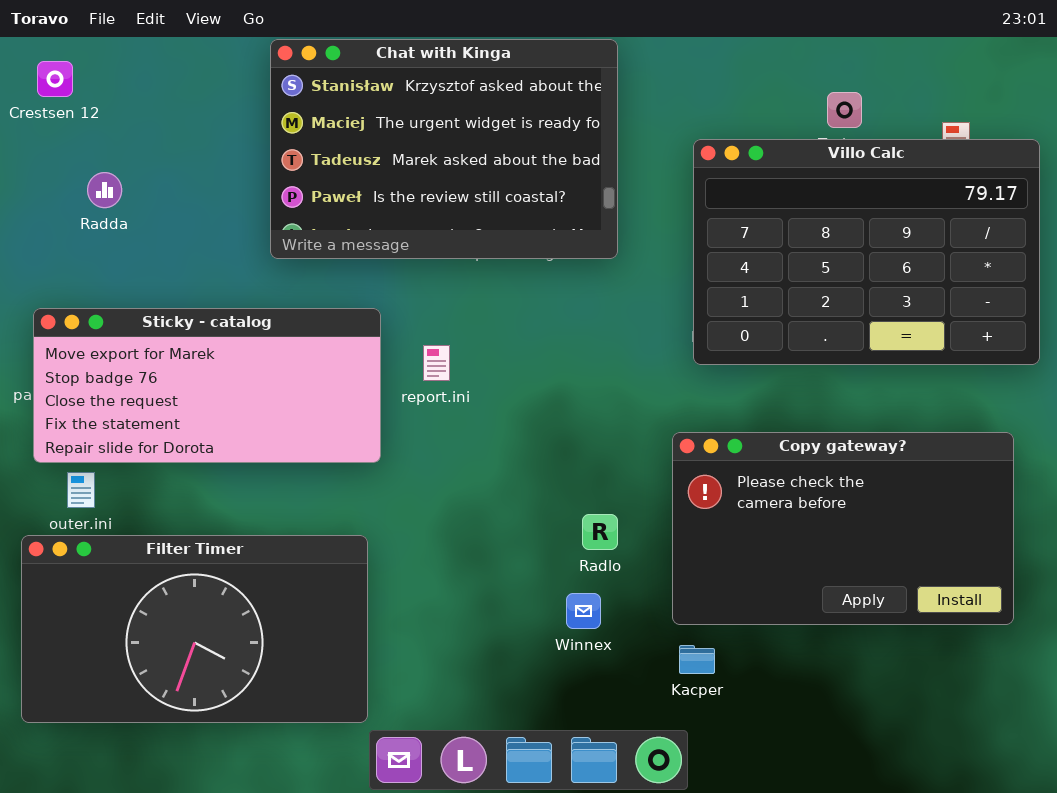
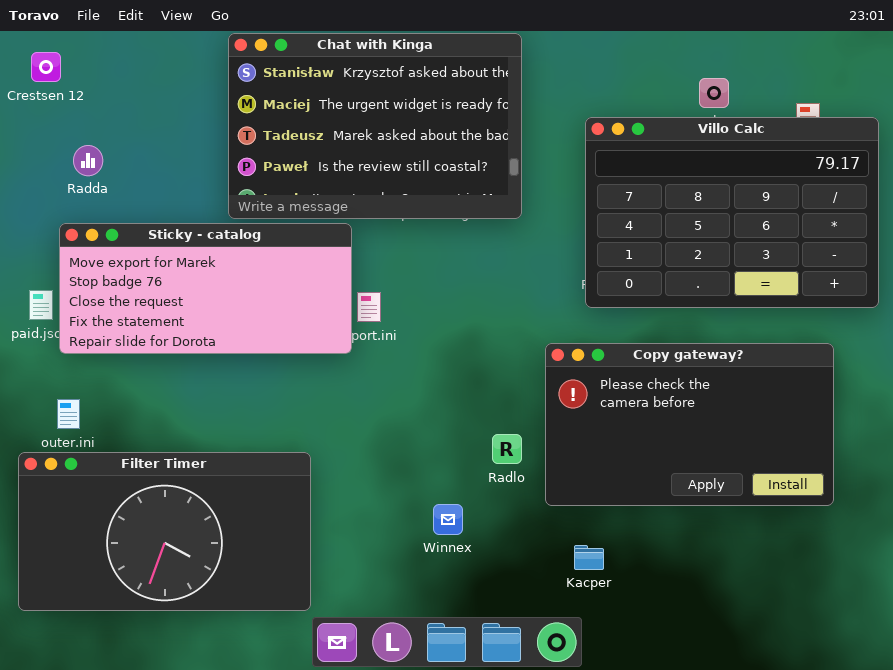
Sticky - catalog: [33,308,381,463] -> [59,223,352,354], moved
Copy gateway?: [672,432,1014,625] -> [545,343,834,506], moved
Winnex: [566,593,601,629] -> [433,504,463,535], moved

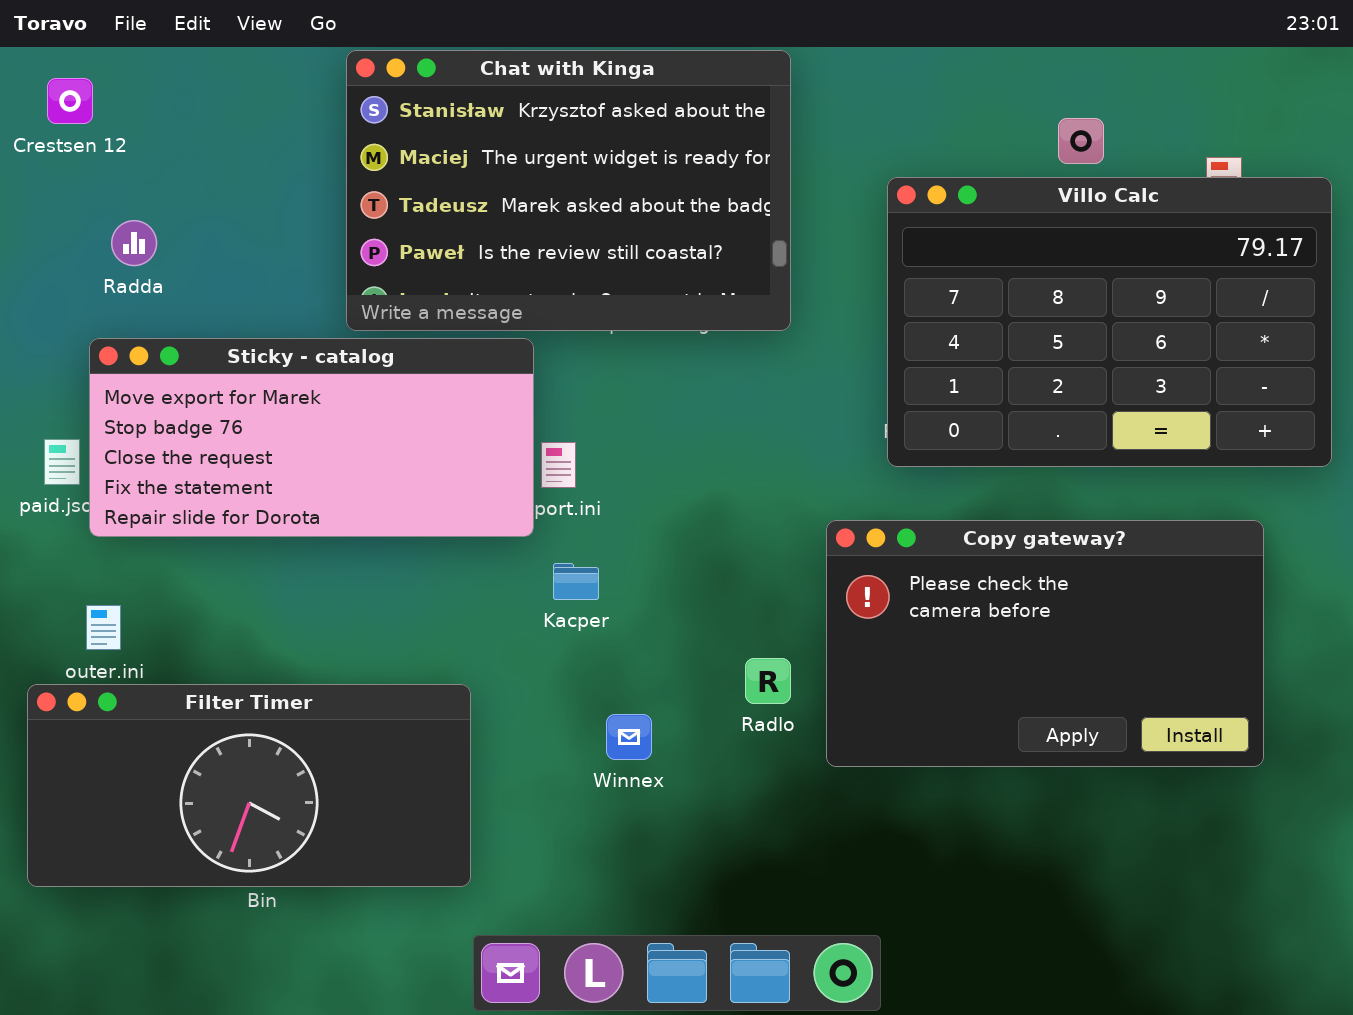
Filter Timer: [18,452,311,611] -> [27,684,471,887], resized
Winnex: [433,504,463,535] -> [606,714,652,760], moved
Kacper: [574,545,604,570] -> [553,563,599,600], moved

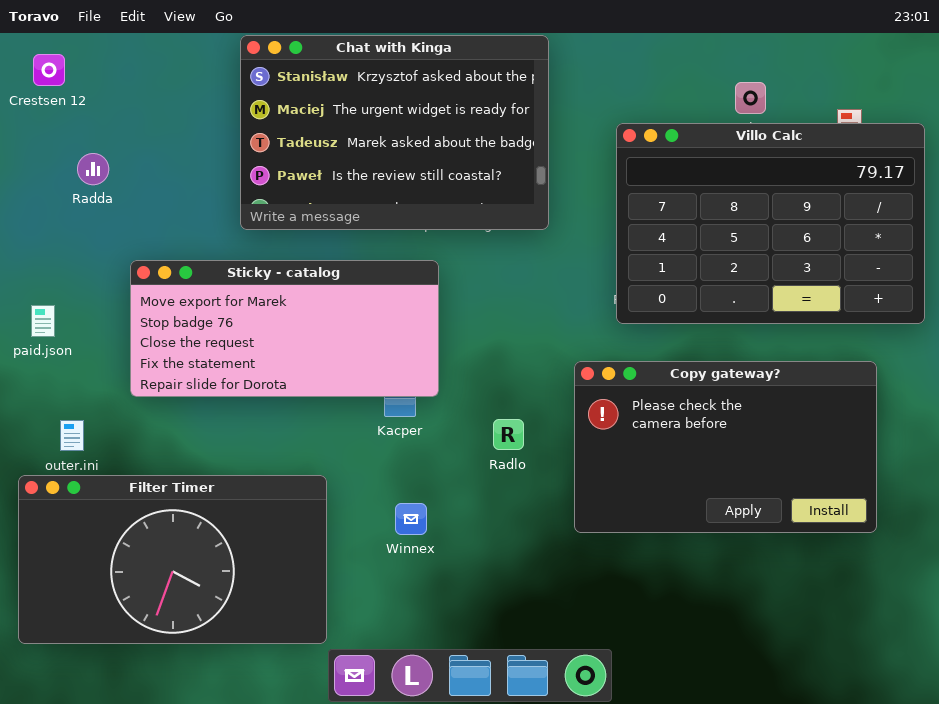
Sticky - catalog: [89,338,534,537] -> [130,260,439,397], moved
Radlo: [745,658,791,704] -> [493,419,524,450], moved
Filter Timer: [27,684,471,887] -> [18,475,327,644], resized
Winnex: [606,714,652,760] -> [395,503,427,535], moved

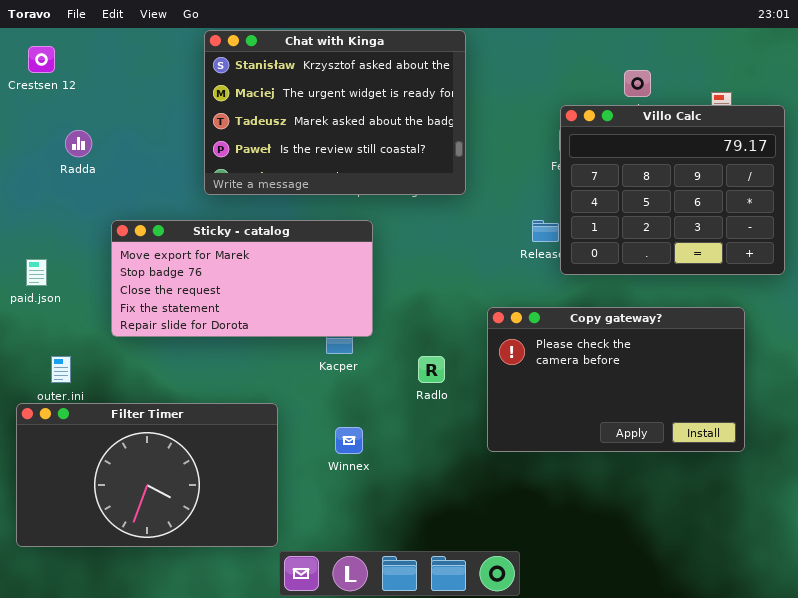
Villo Calc: [616,123,925,324] -> [560,105,785,275], resized

